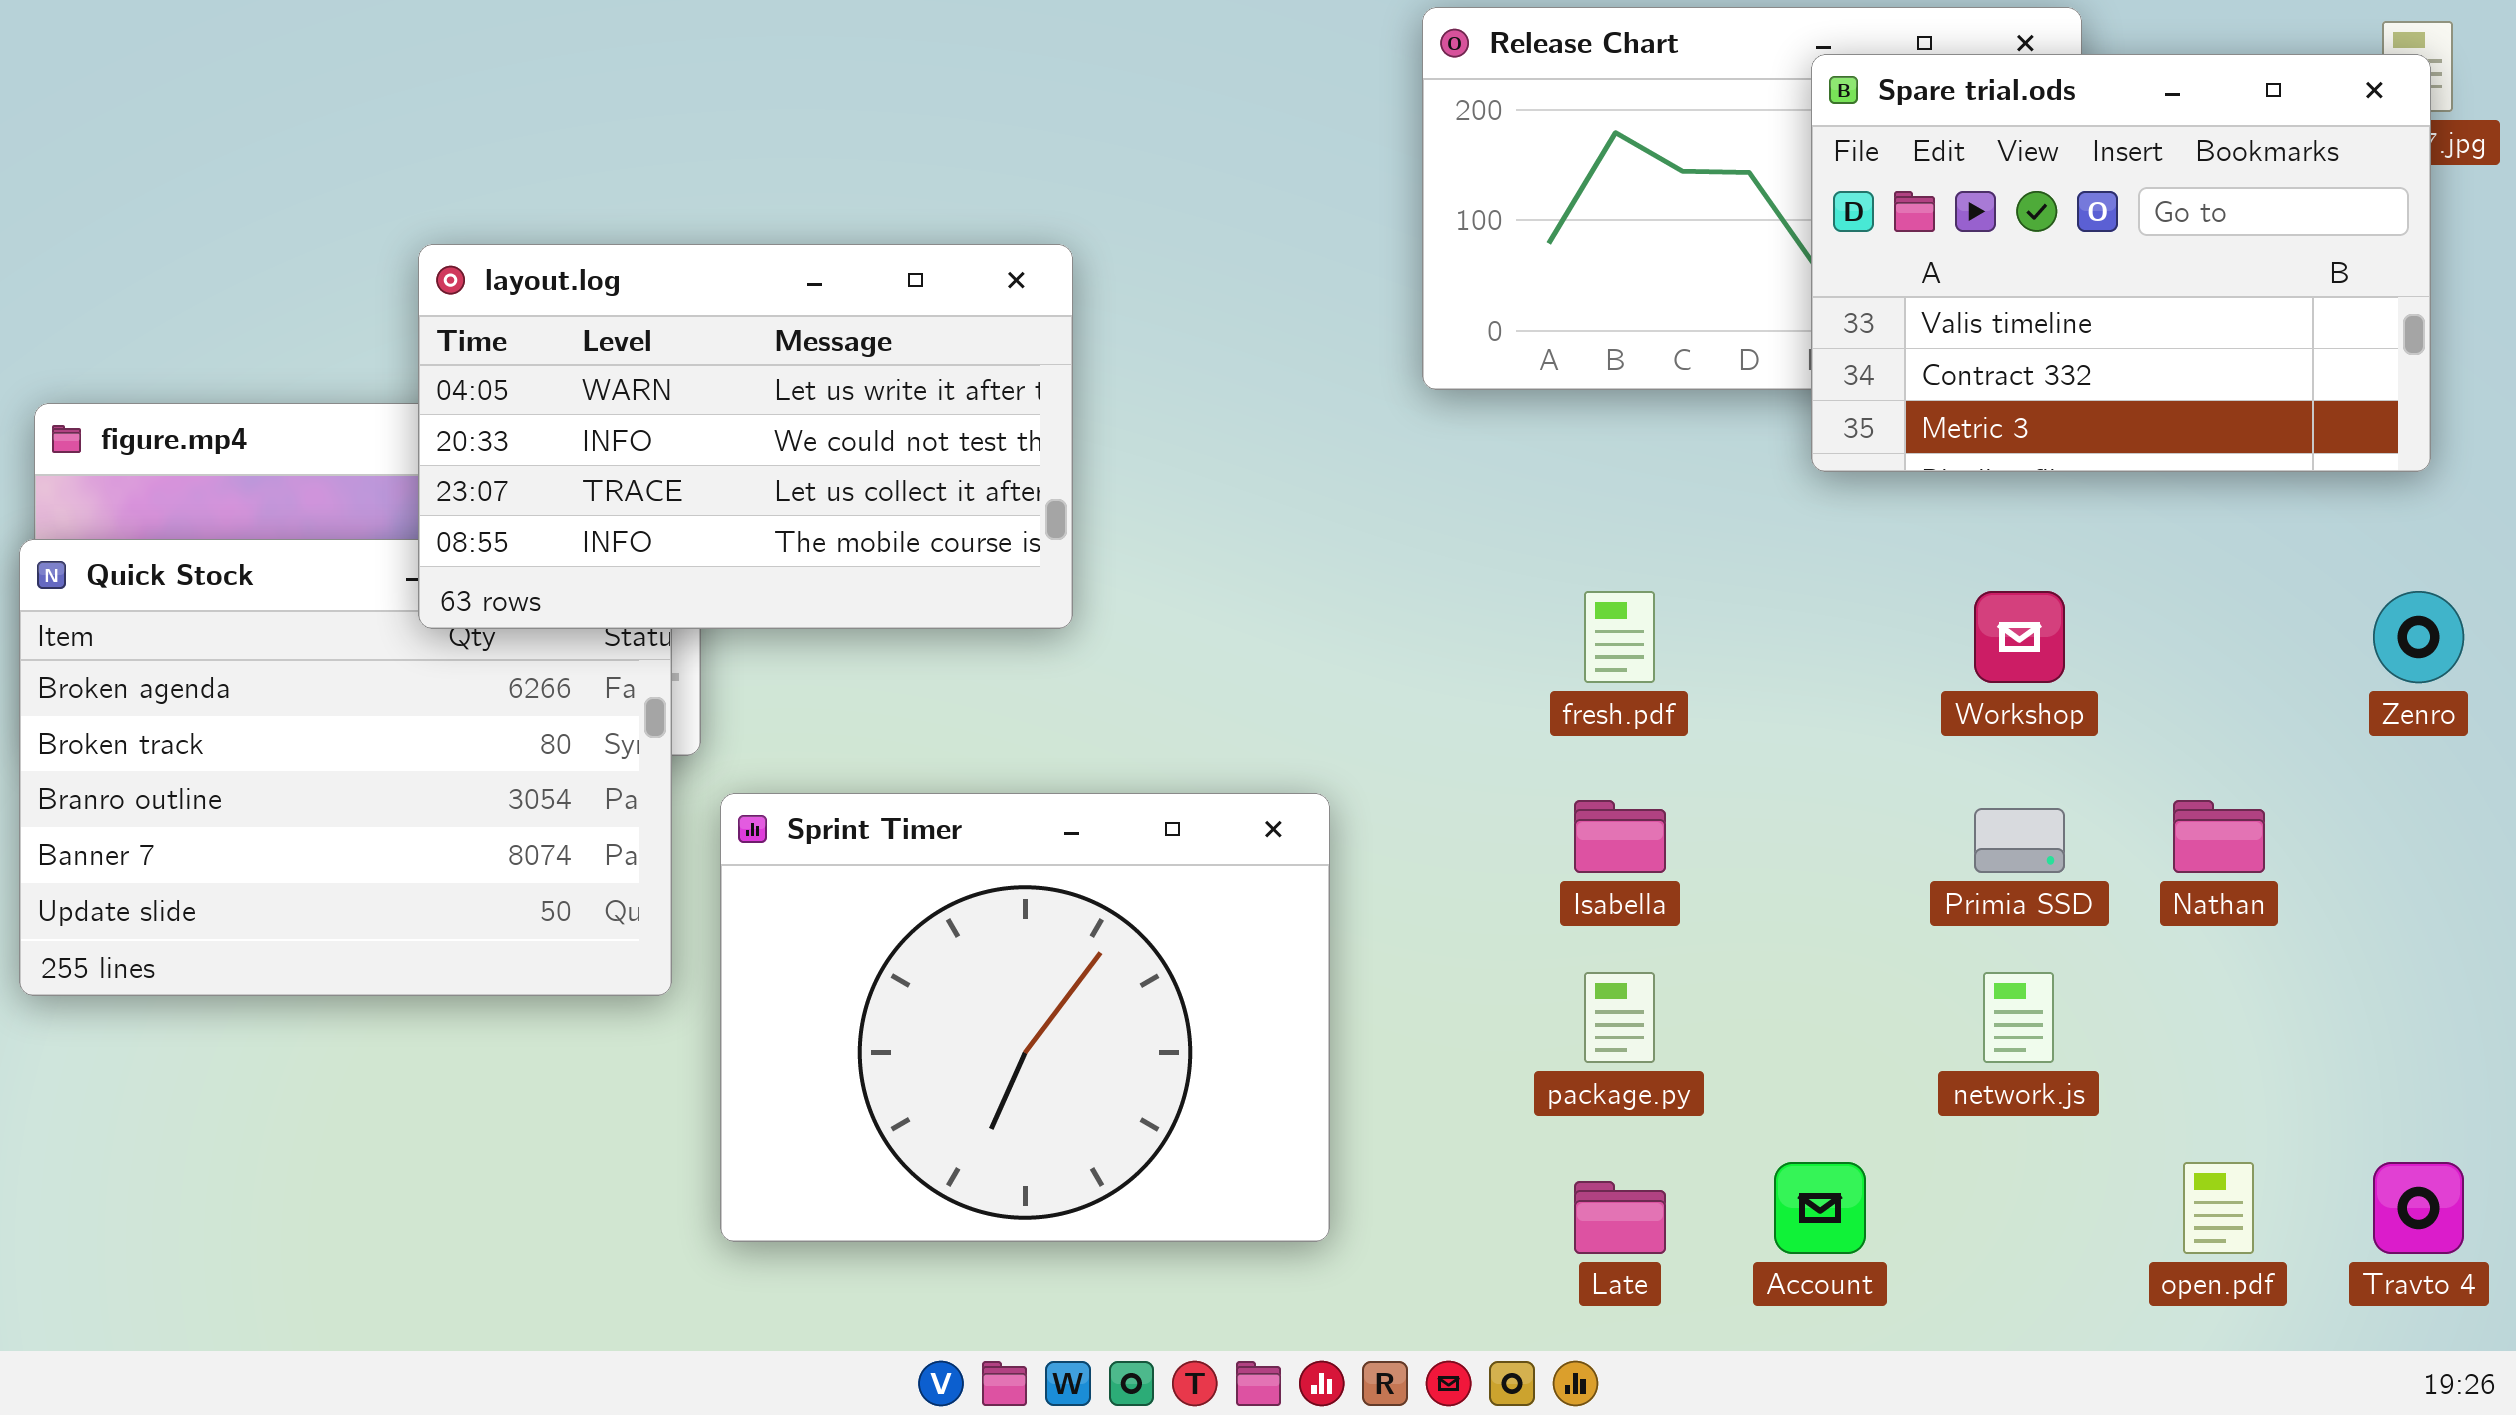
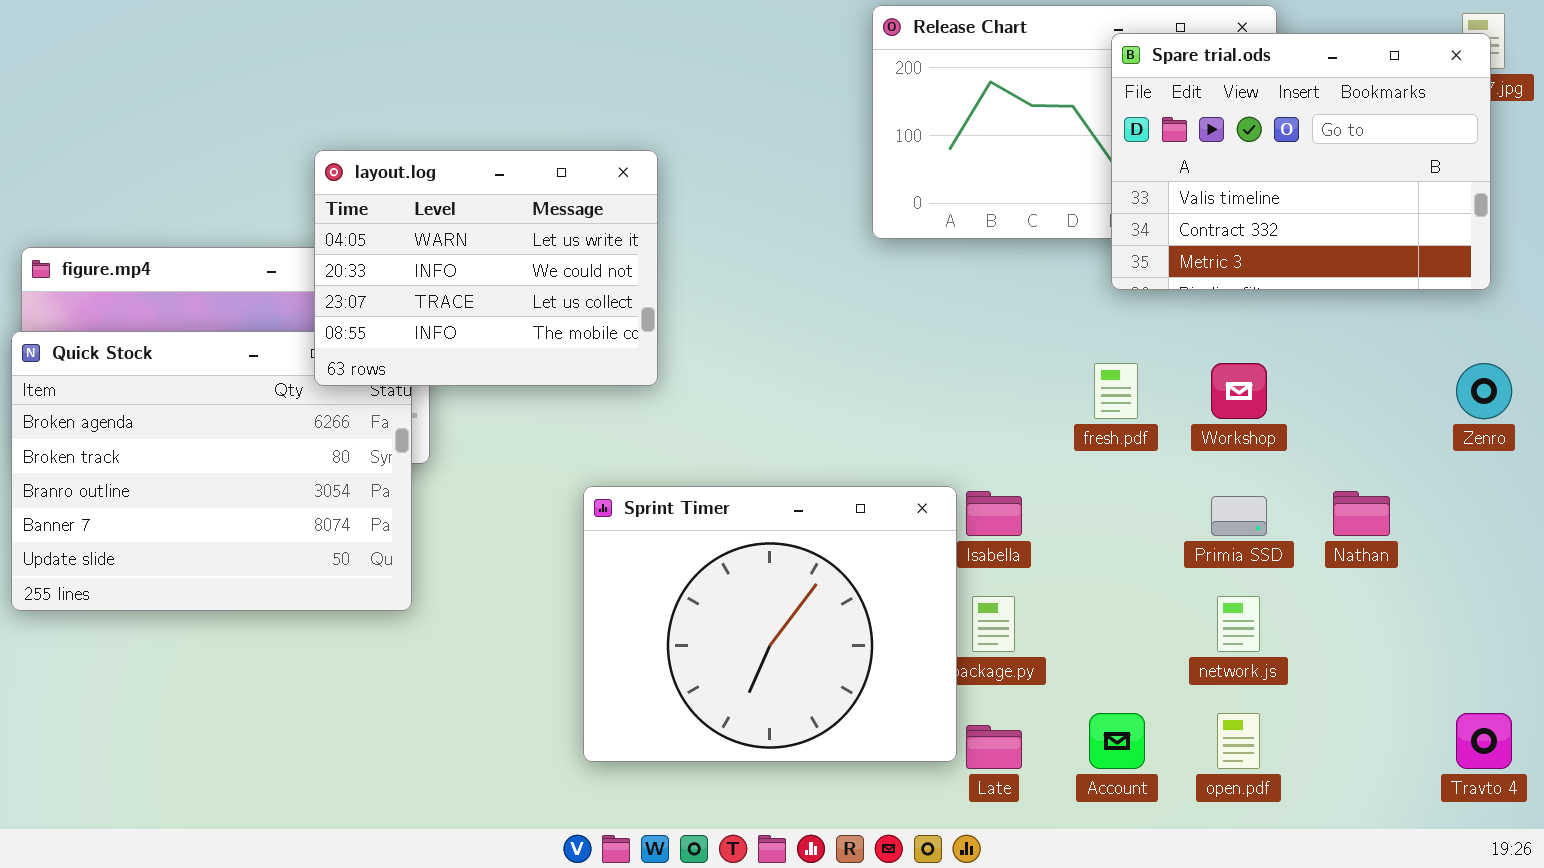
layout.log: [418,244,1073,629] -> [314,150,658,386], resized
fresh.pdf: [1584,591,1655,683] -> [1094,363,1138,419], moved
Sprint Timer: [720,793,1330,1242] -> [583,486,957,762], moved
open.pdf: [2183,1162,2254,1254] -> [1217,713,1260,769], moved

